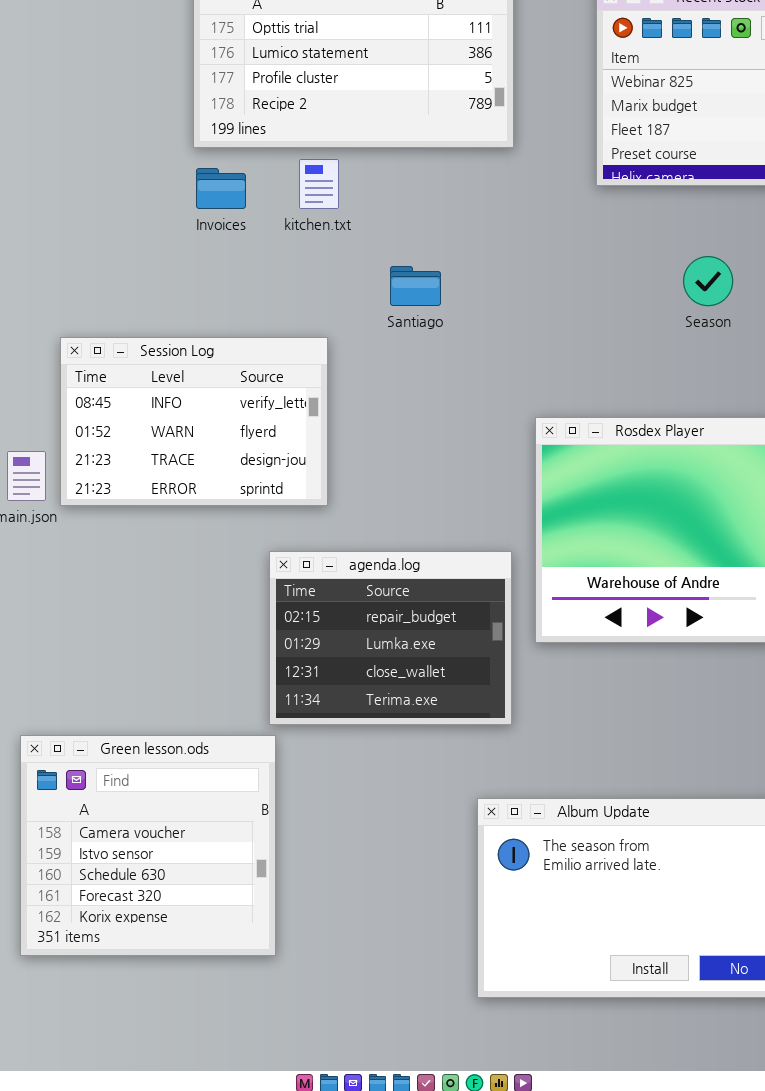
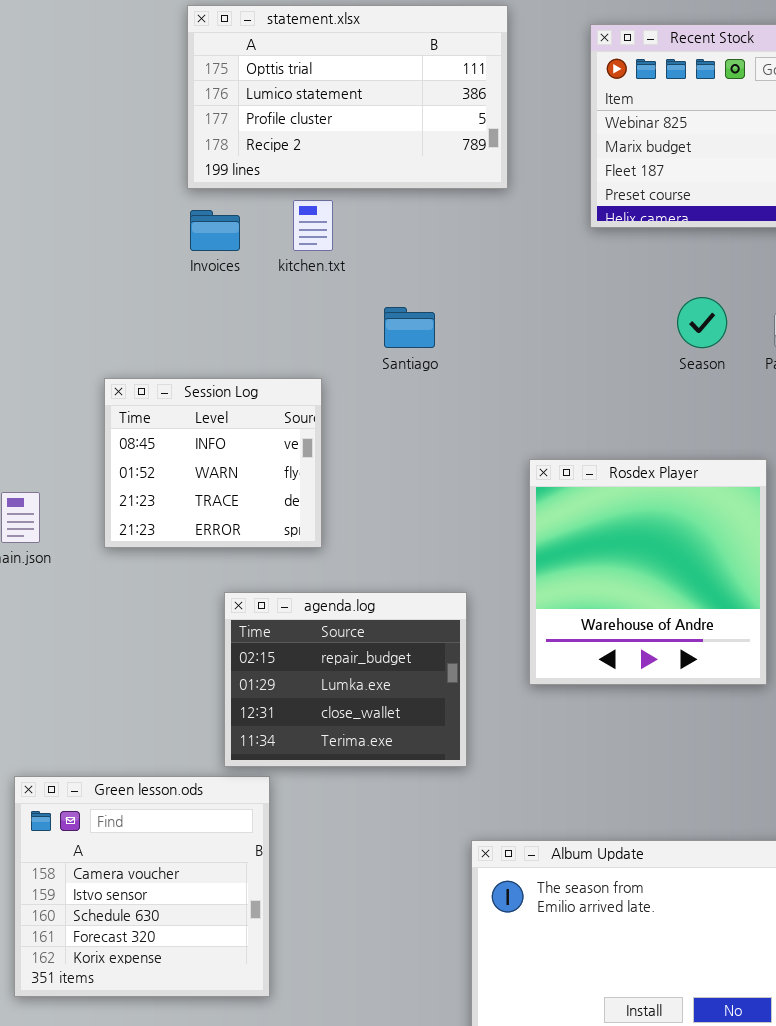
Session Log: [60,337,328,506] -> [104,378,322,548], resized
agenda.log: [269,551,512,725] -> [224,592,467,767], moved

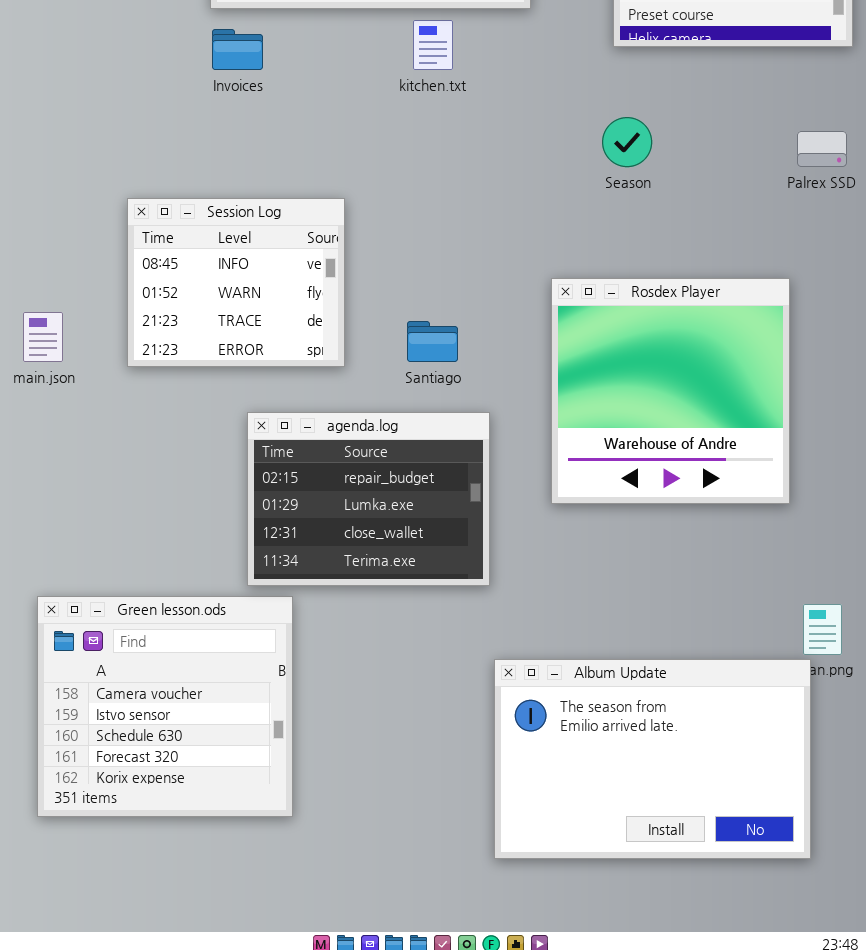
kitchen.txt: [293,200,333,251] -> [413,20,453,70], moved
Season: [677,297,727,348] -> [602,117,652,167], moved
Santiago: [384,307,435,348] -> [407,321,458,362], moved

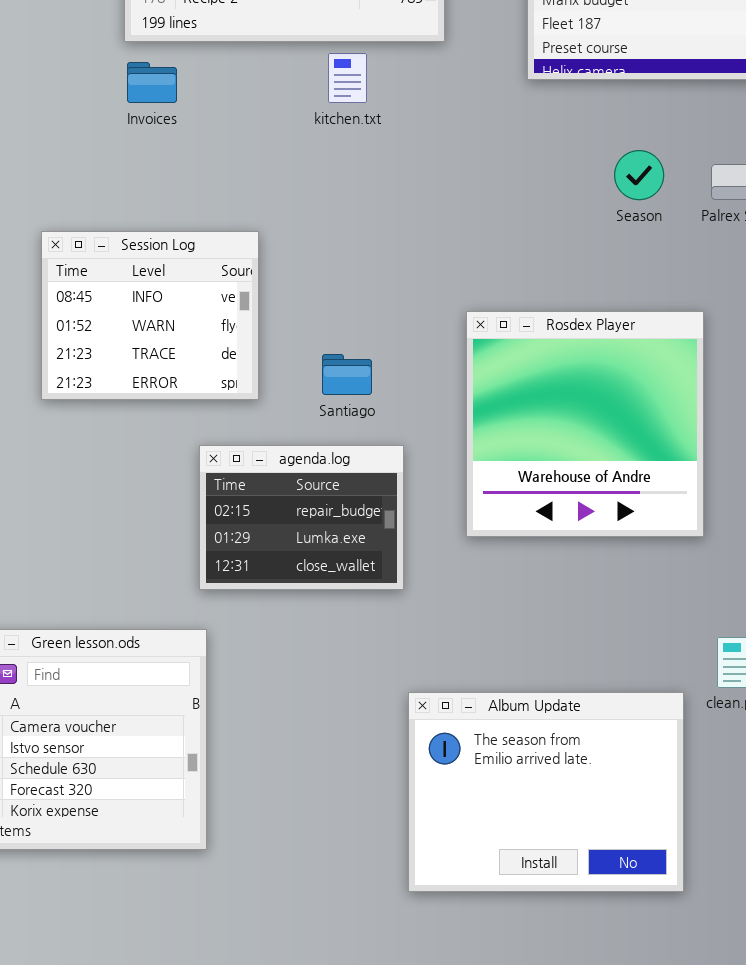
Season: [602,117,652,167] -> [614,150,664,200], moved
agenda.log: [247,412,490,586] -> [199,445,404,590], resized
Album Update: [494,659,811,859] -> [408,692,684,892], resized

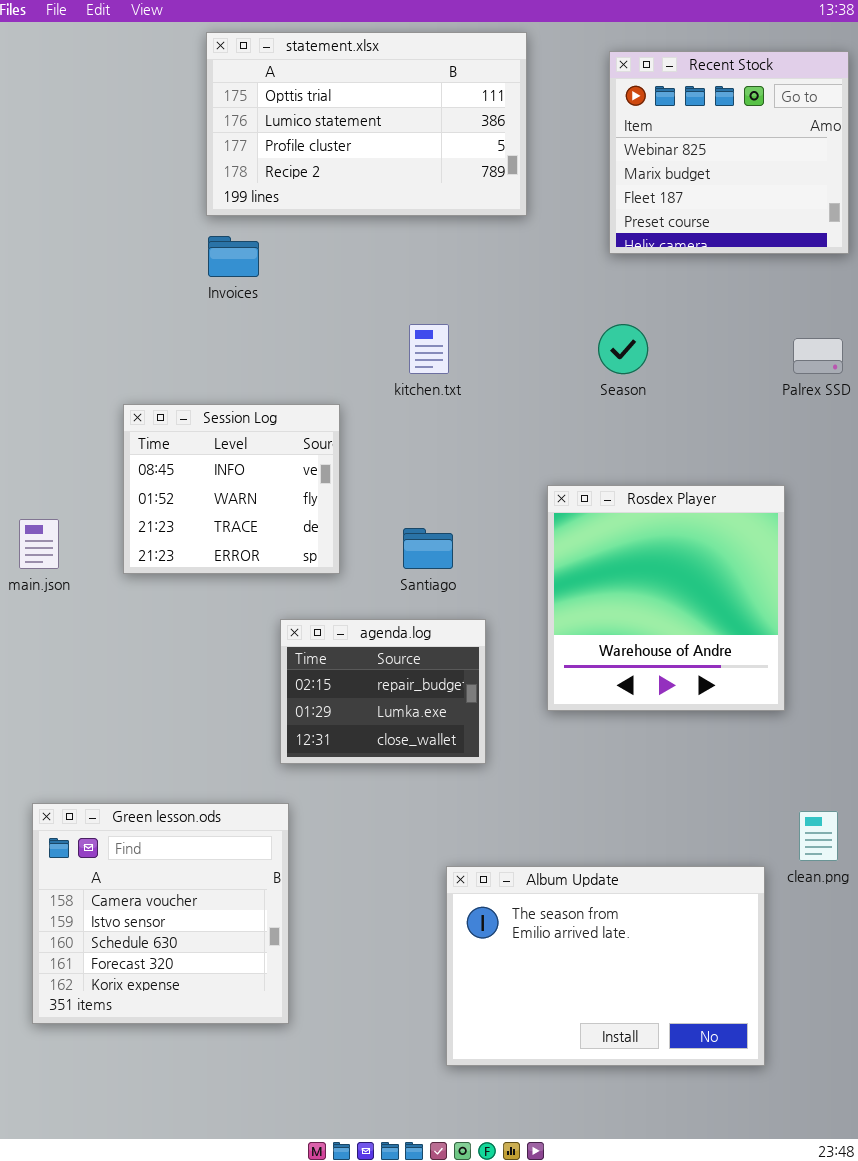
kitchen.txt: [328,53,367,103] -> [409,324,449,374], moved
Season: [614,150,664,200] -> [598,324,648,374], moved
Album Update: [408,692,684,892] -> [446,866,765,1066], resized

